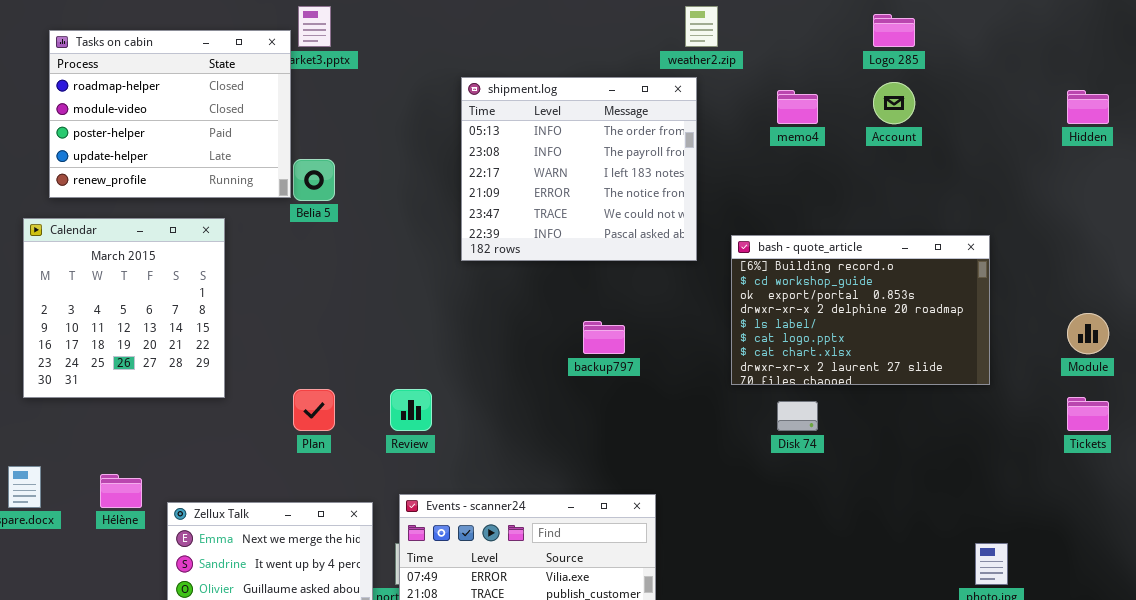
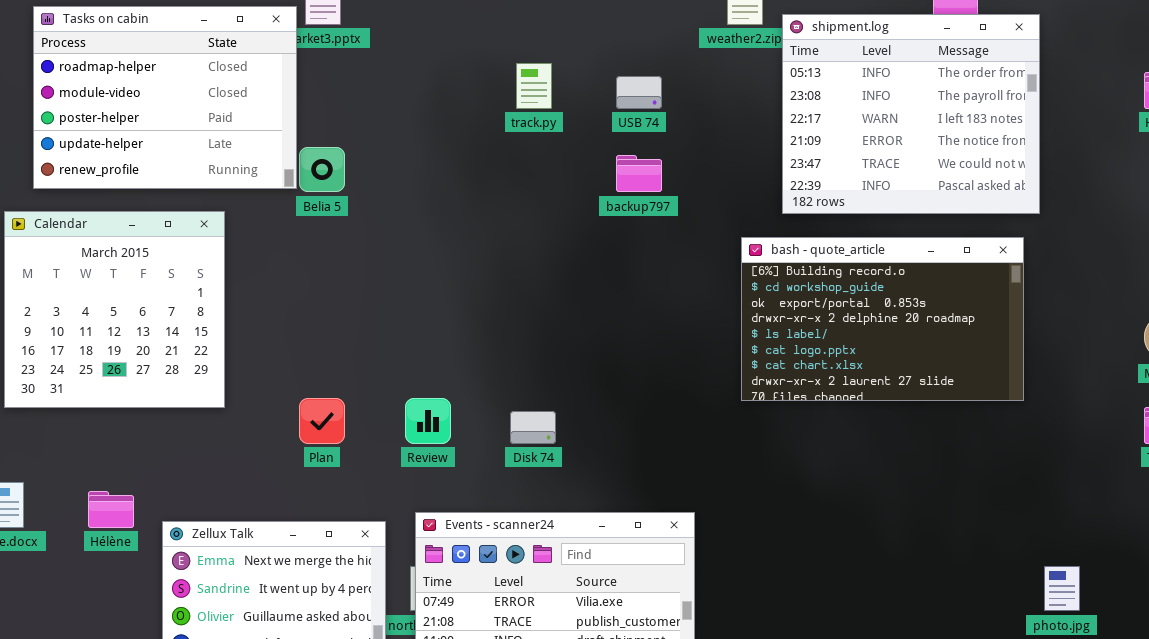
shipment.log: [461,77,697,261] -> [782,14,1040,214], moved
bash - quote_article: [731,235,990,385] -> [741,237,1024,401], moved
backup797: [583,321,625,354] -> [616,155,662,192], moved
Disk 74: [777,401,818,431] -> [510,411,556,444], moved

